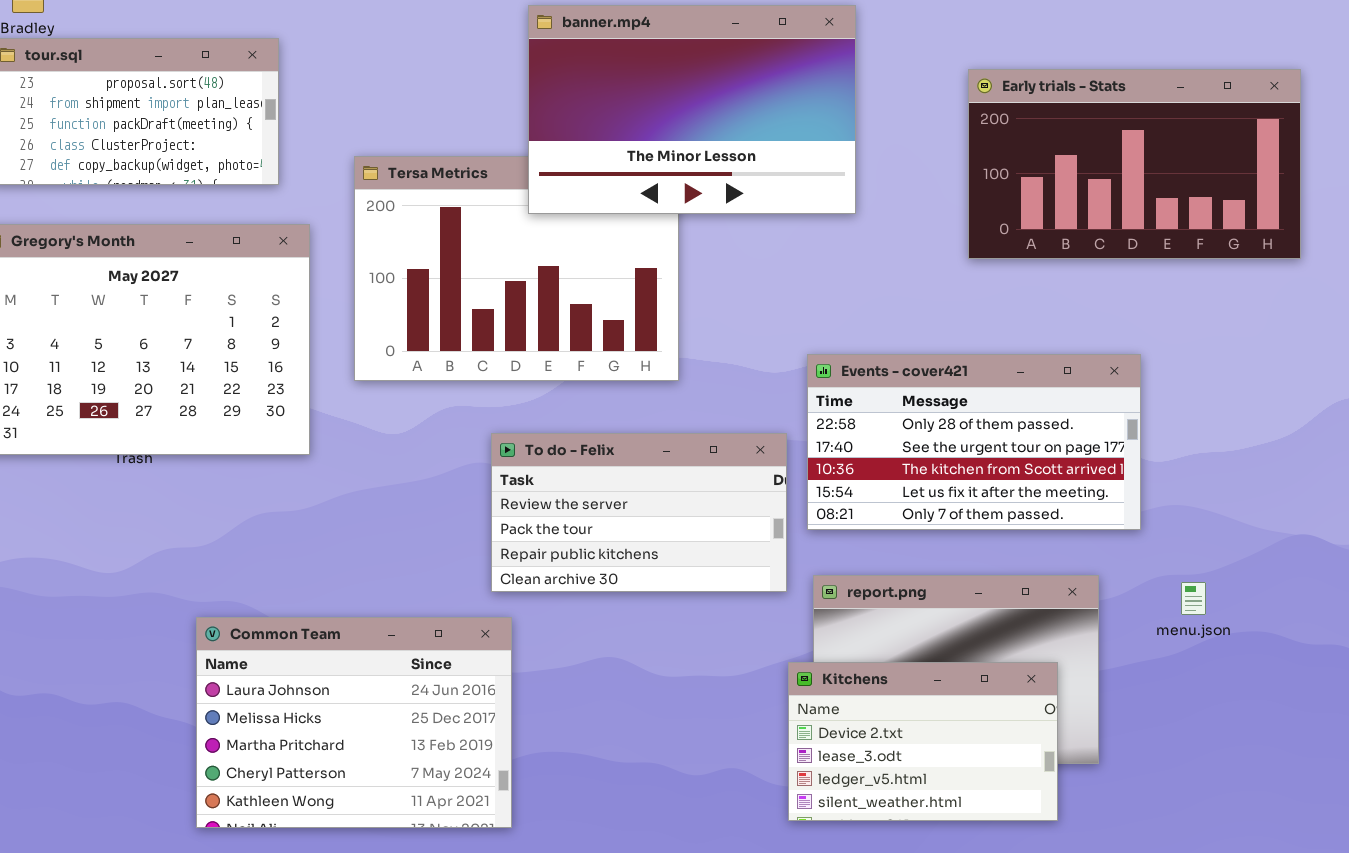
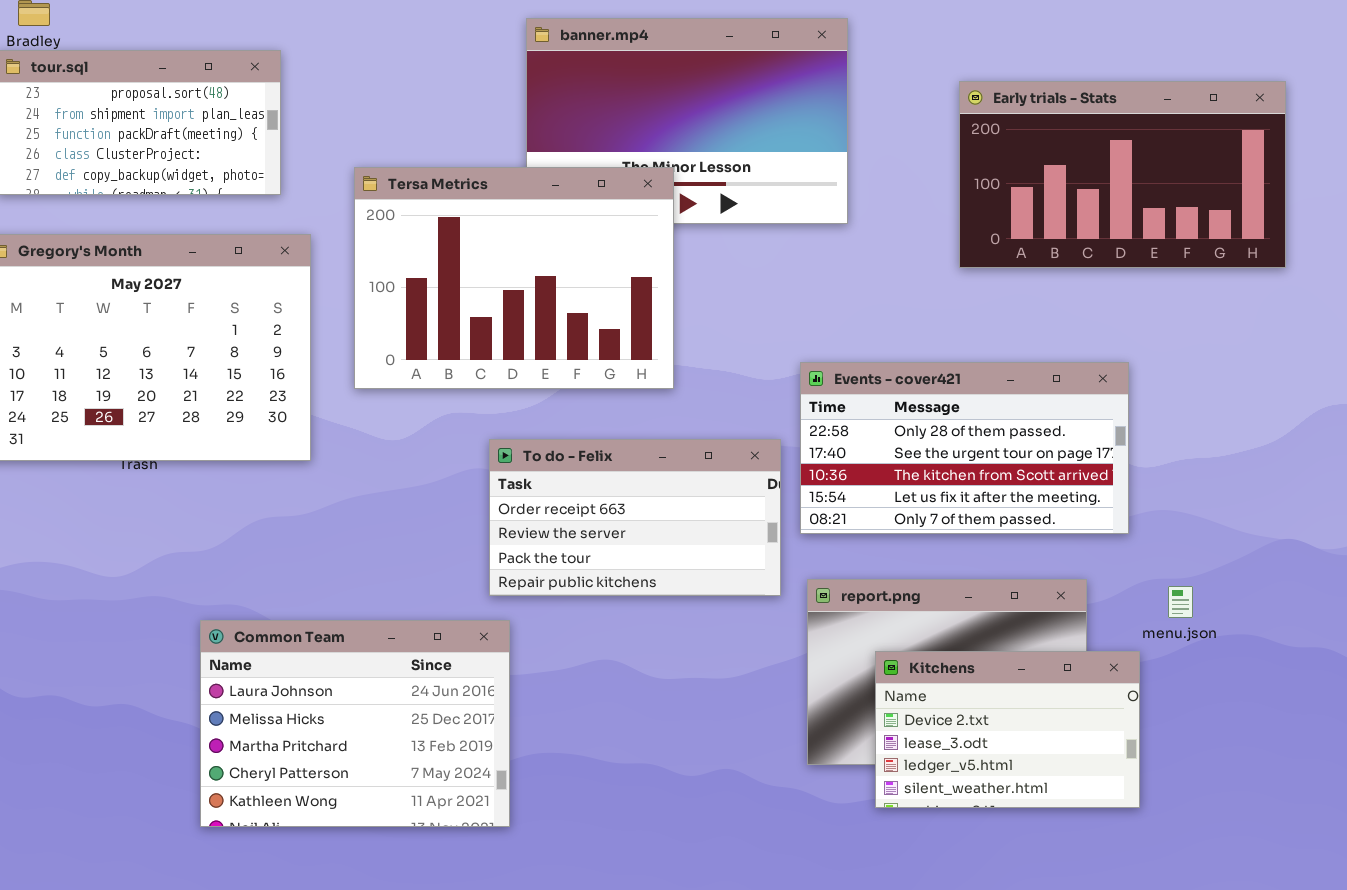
Tersa Metrics: [354,156,679,381] -> [354,167,674,389], raised
To do - Felix: [491,433,787,592] -> [489,439,781,596], scrolled up 1 row
Kitchens: [788,662,1058,821] -> [875,651,1140,808], moved

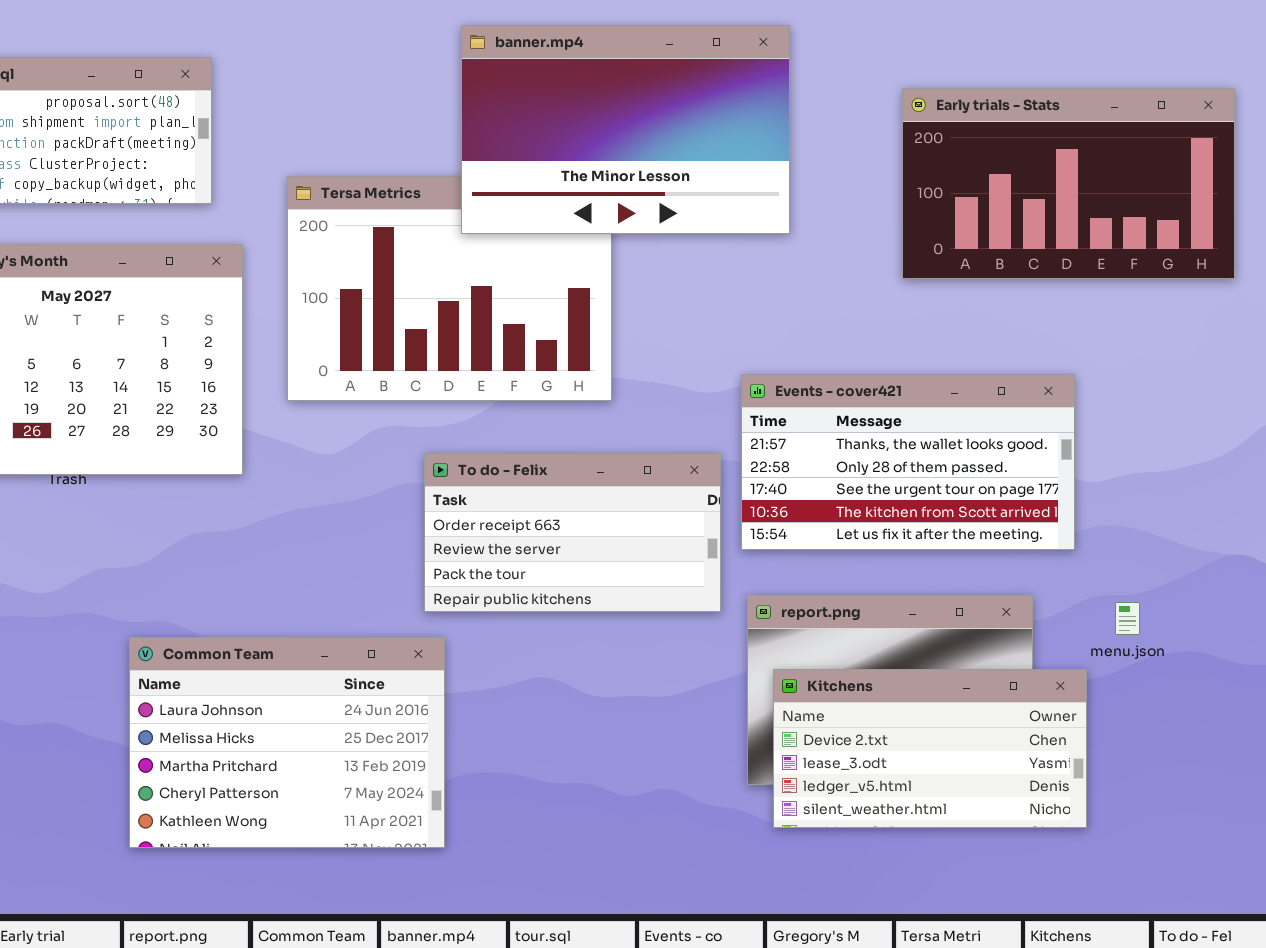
banner.mp4: [526,18,848,224] -> [461,25,790,234], raised
Events - cover421: [800,362,1129,534] -> [741,374,1075,550], scrolled up 1 row
Kitchens: [875,651,1140,808] -> [773,669,1087,828], resized

